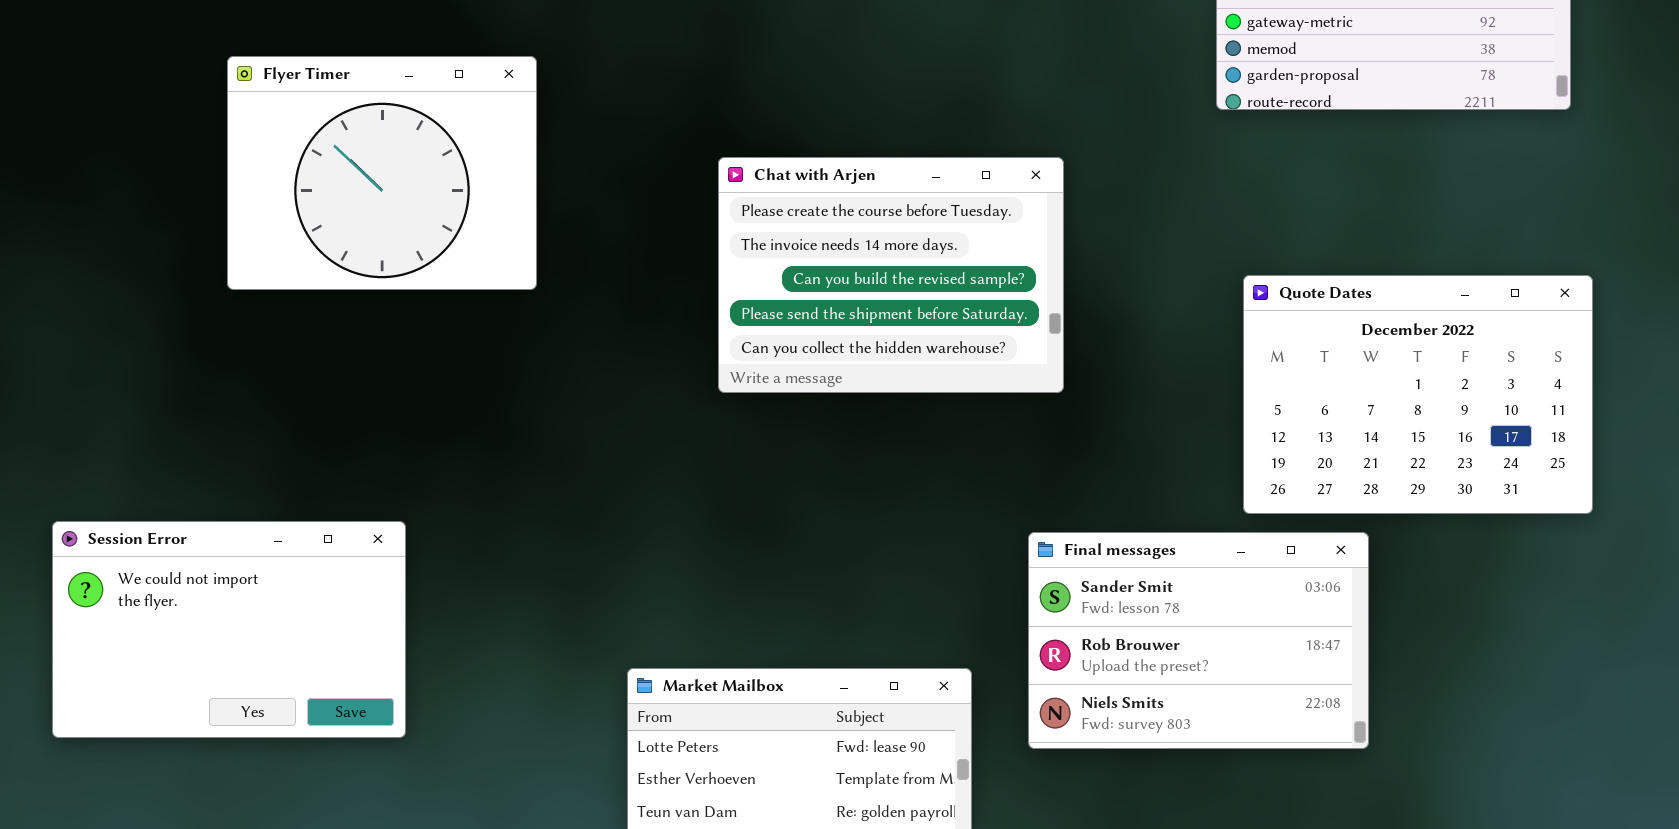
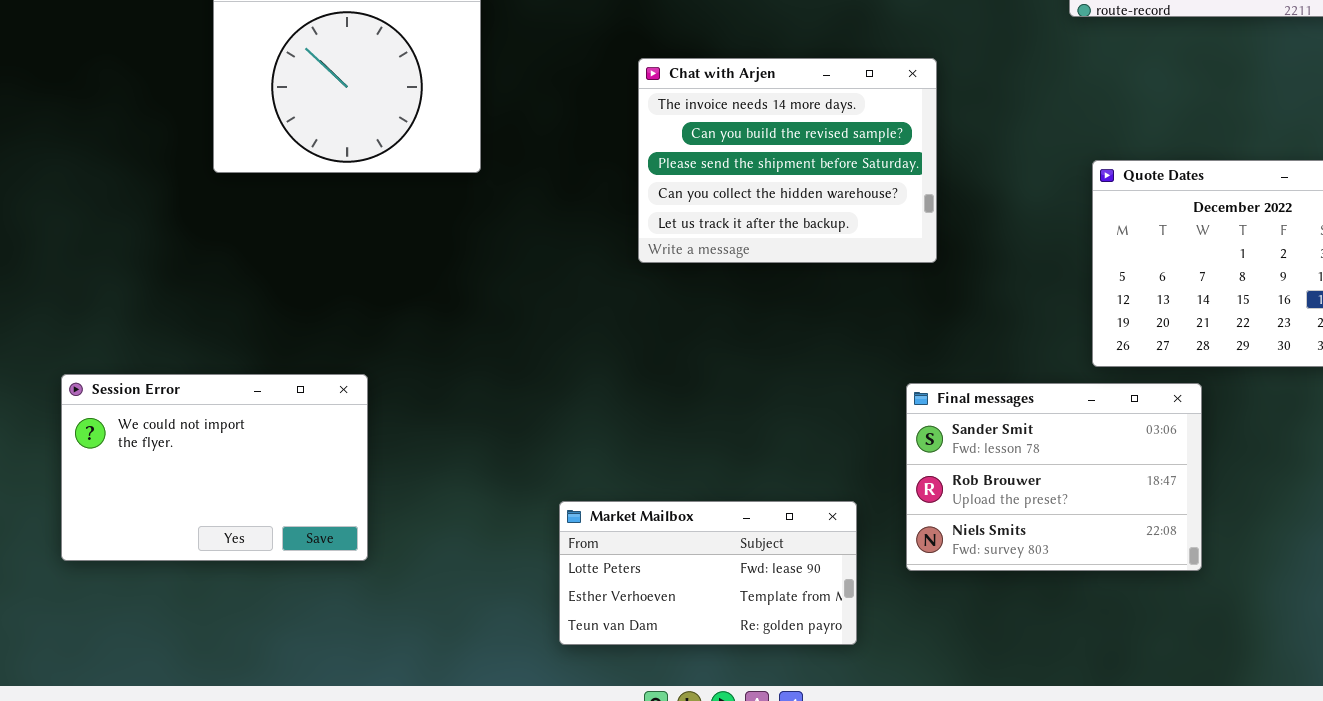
Chat with Arjen: [718,157,1064,393] -> [638,58,937,263], scrolled down 1 row

